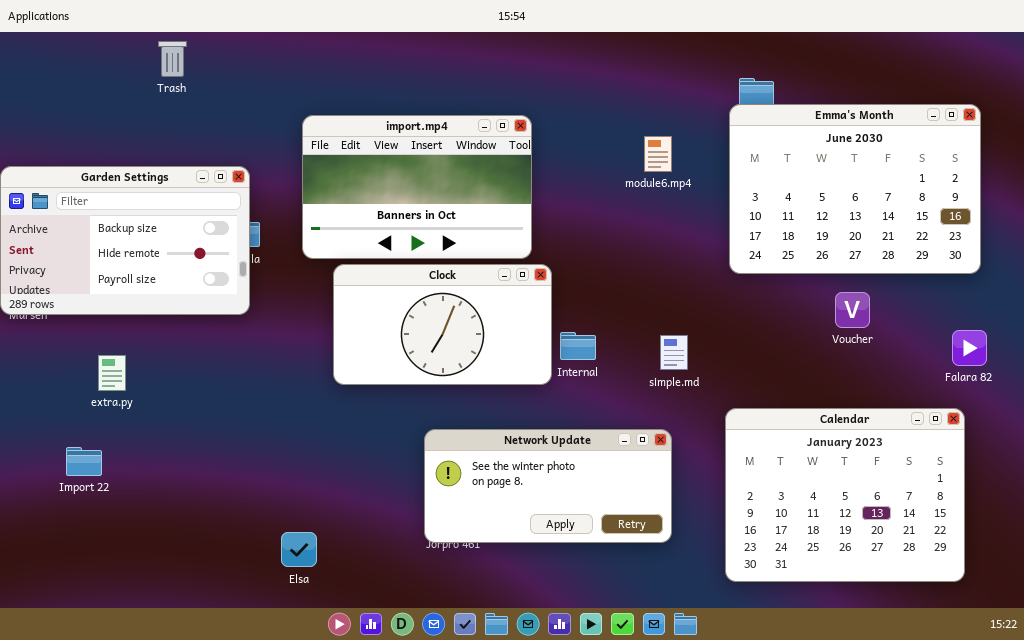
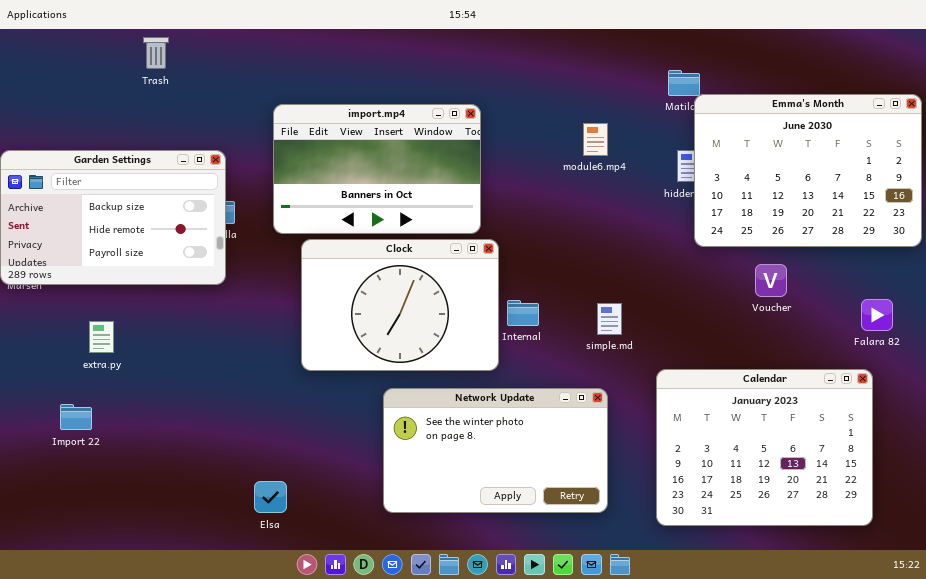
Emma's Month: [729,104,981,274] -> [694,94,922,247], moved
Clock: [333,264,552,385] -> [301,239,499,371], resized
Network Update: [424,429,672,543] -> [383,388,608,513], resized

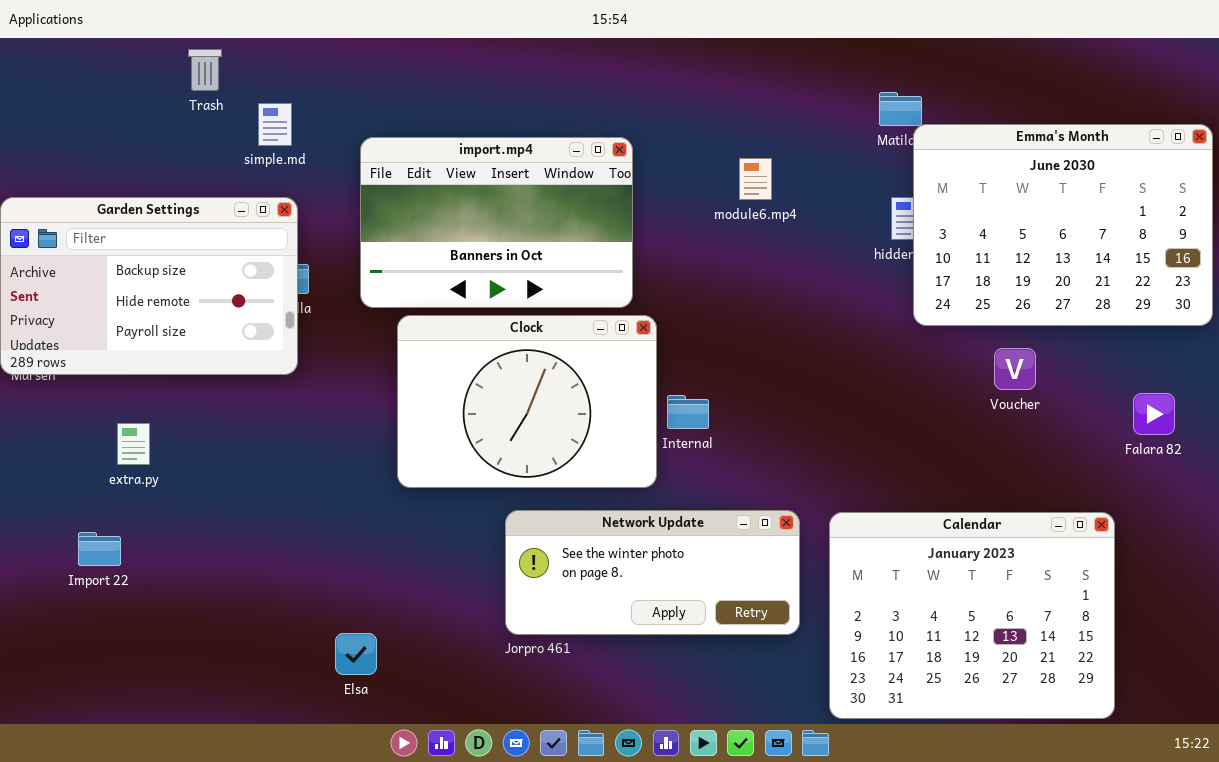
module6.mp4: [583,123,608,156] -> [739,158,772,200], moved
simple.md: [597,303,622,335] -> [258,103,292,146], moved
Calendar: [656,369,873,526] -> [829,512,1115,719], moved
Network Update: [383,388,608,513] -> [505,510,800,635], resized

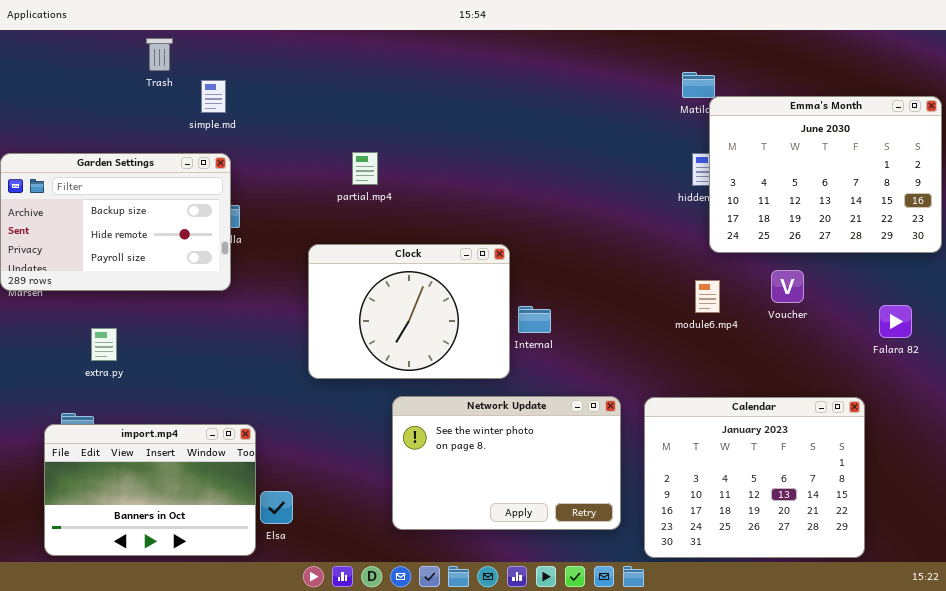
import.mp4: [360,137,633,308] -> [44,424,256,556], moved
module6.mp4: [739,158,772,200] -> [695,280,720,313], moved
Network Update: [505,510,800,635] -> [392,396,621,530], resized

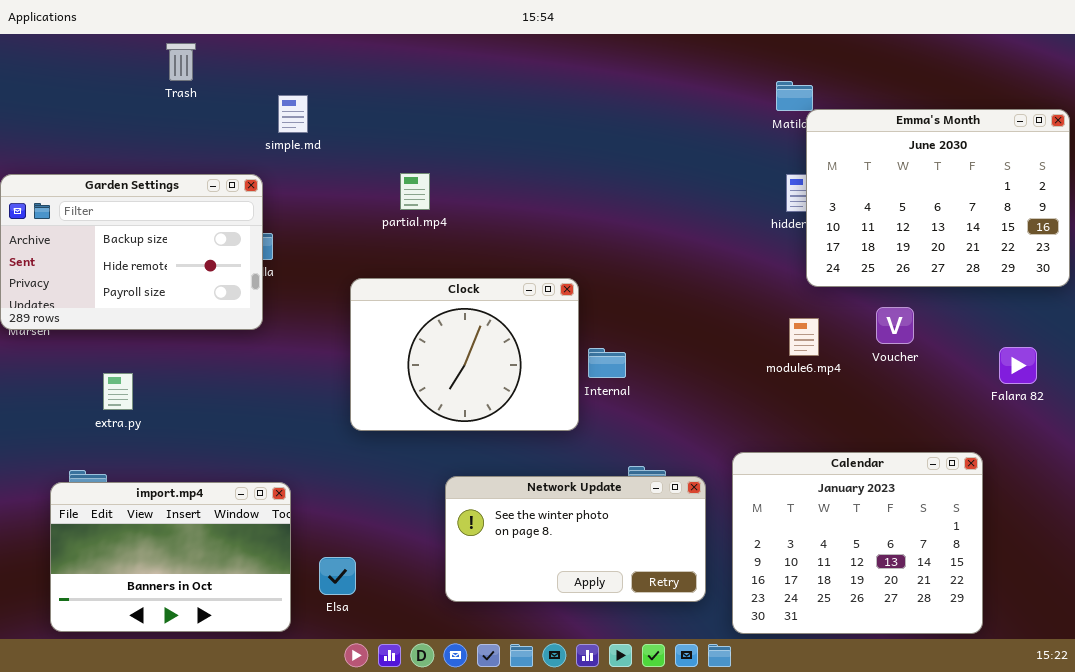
simple.md: [201,80,226,113] -> [278,95,308,133], moved
Network Update: [392,396,621,530] -> [445,476,706,602], resized
Elsa: [260,491,293,524] -> [319,557,356,595], moved

